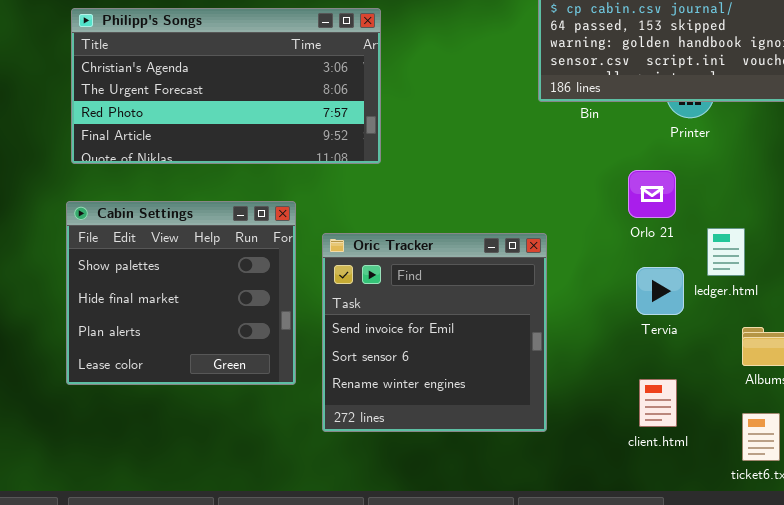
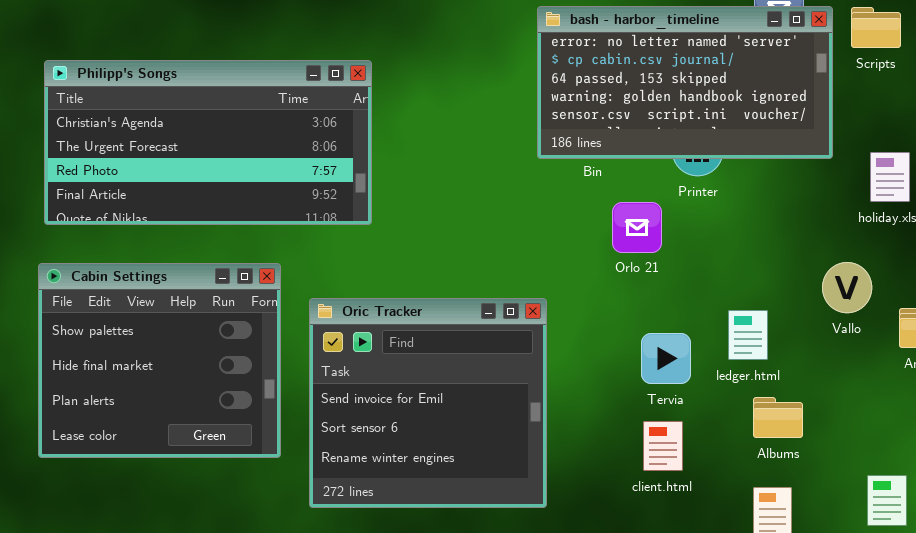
Orlo 21: [628,170,676,218] -> [612,202,662,253], moved
ledger.html: [707,228,745,276] -> [728,310,768,360], moved
client.html: [639,379,677,427] -> [643,421,683,471], moved

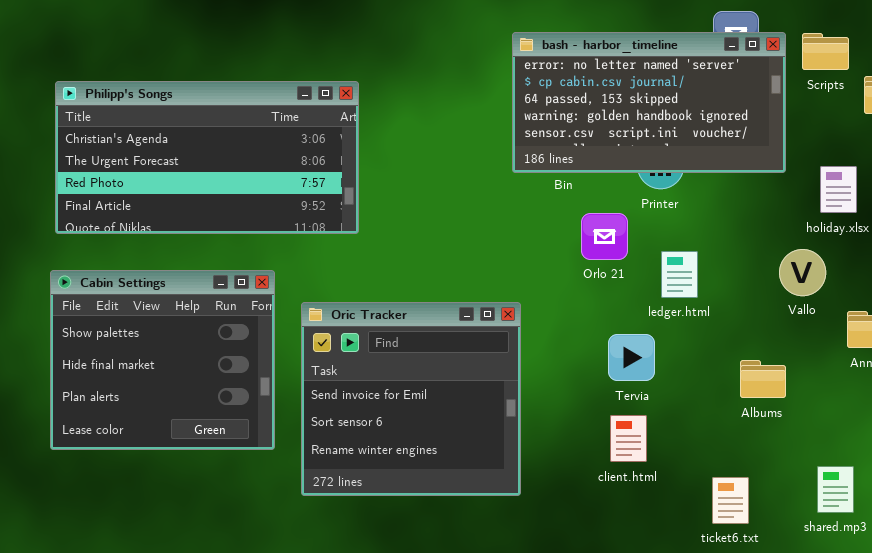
Vallo: [822,262,872,313] -> [779,249,826,296], moved
ledger.html: [728,310,768,360] -> [661,251,698,298], moved
Albums: [753,397,803,438] -> [740,360,786,398], moved

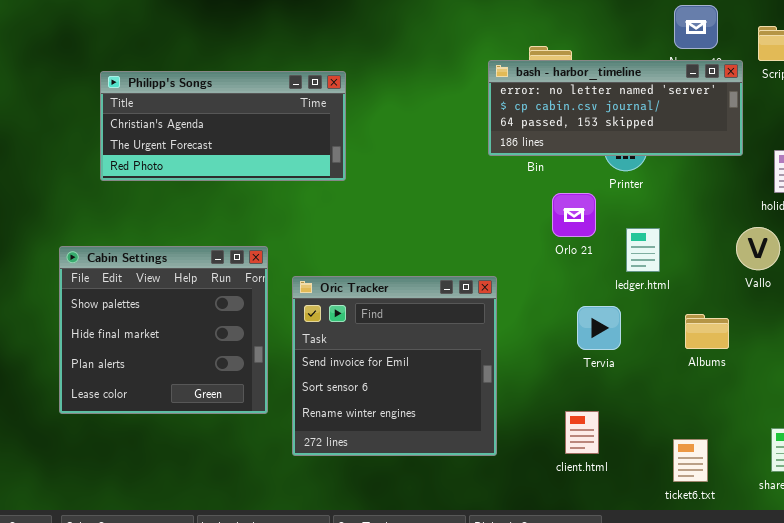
bash - harbor_timeline: [512,32,786,173] -> [488,60,743,156], resized
Philipp's Songs: [55,81,359,234] -> [100,71,346,181], resized
Albums: [740,360,786,398] -> [685,314,729,349], moved
client.html: [610,415,647,462] -> [565,411,599,454], moved

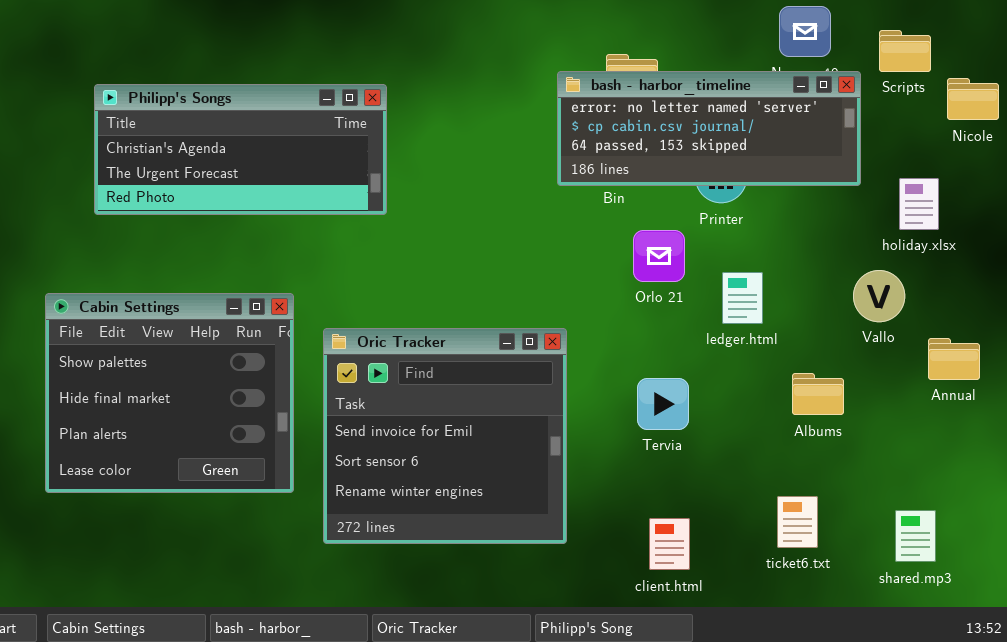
Tervia: [577,306,621,350] -> [637,378,689,430], moved
client.html: [565,411,599,454] -> [649,518,690,570], moved
ticket6.txt: [673,439,708,482] -> [777,496,818,548], moved

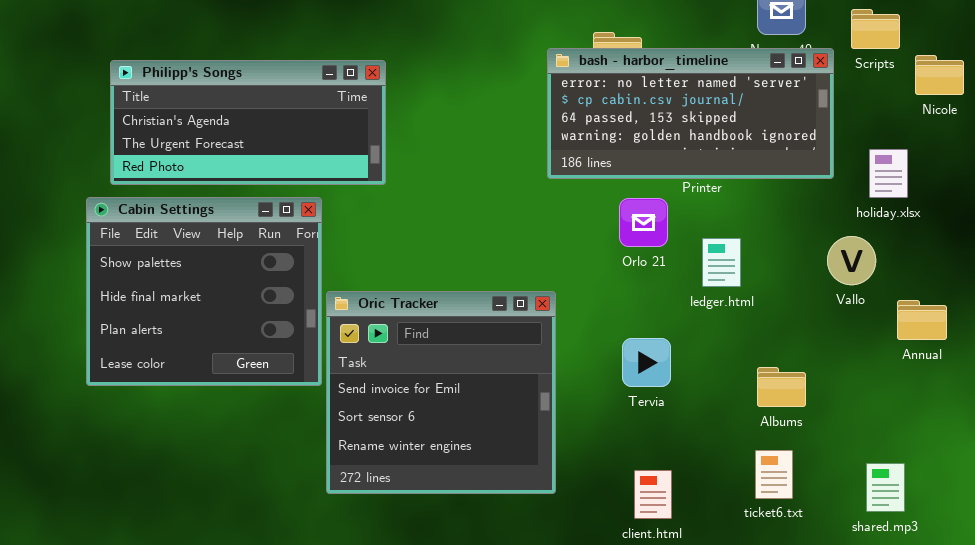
bash - harbor_timeline: [557,71,861,186] -> [547,48,834,179], resized
Cabin Settings: [45,293,294,493] -> [86,197,322,386], moved
Albums: [792,373,844,415] -> [757,367,806,407], moved

